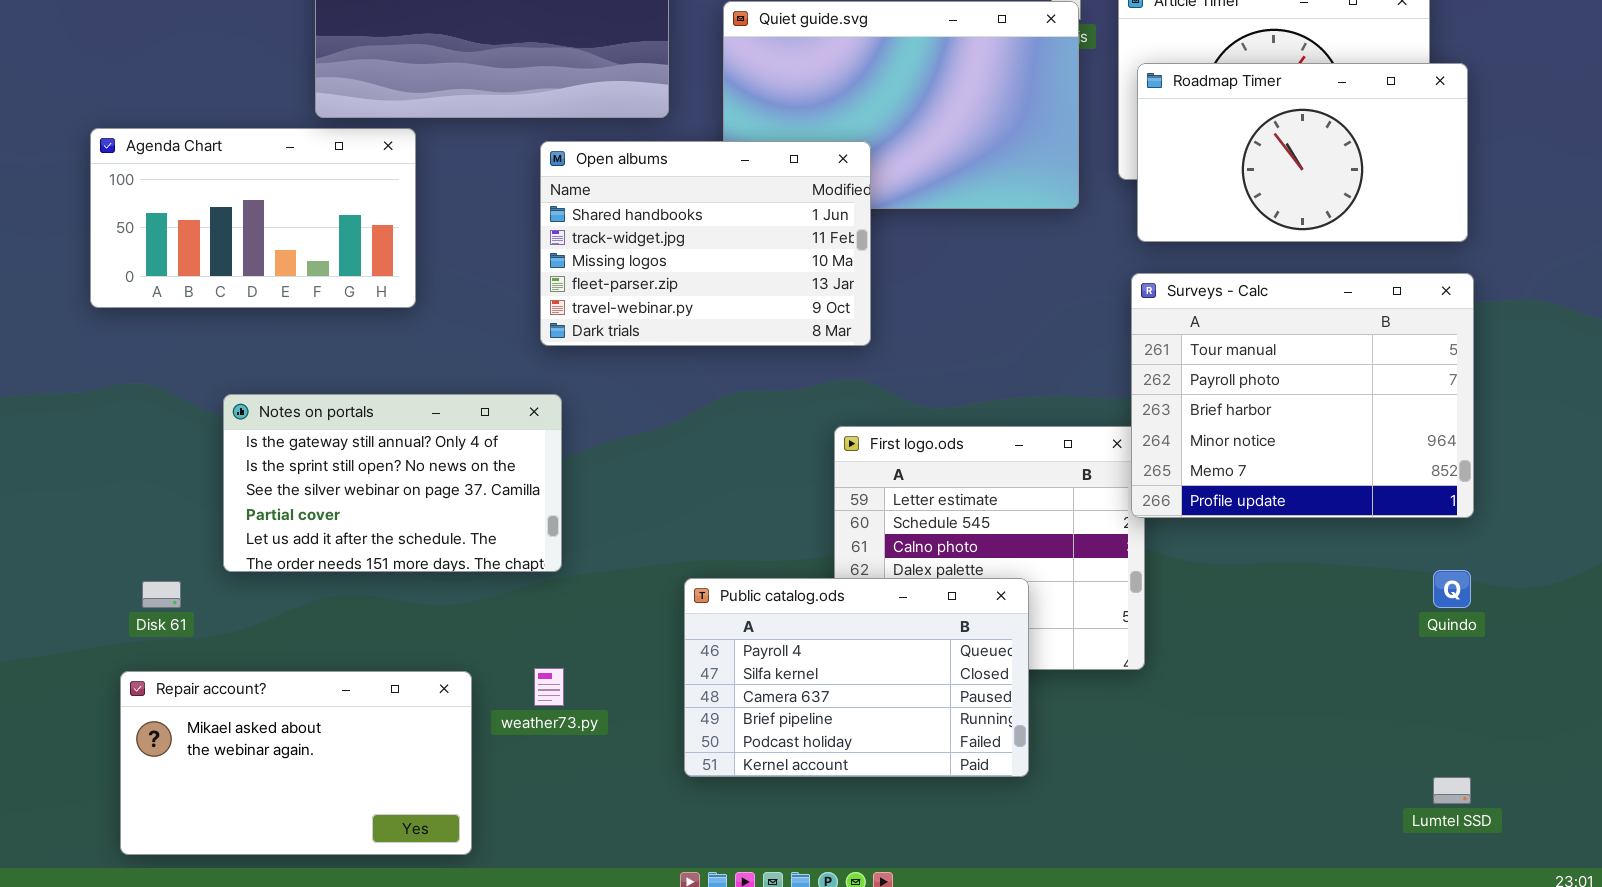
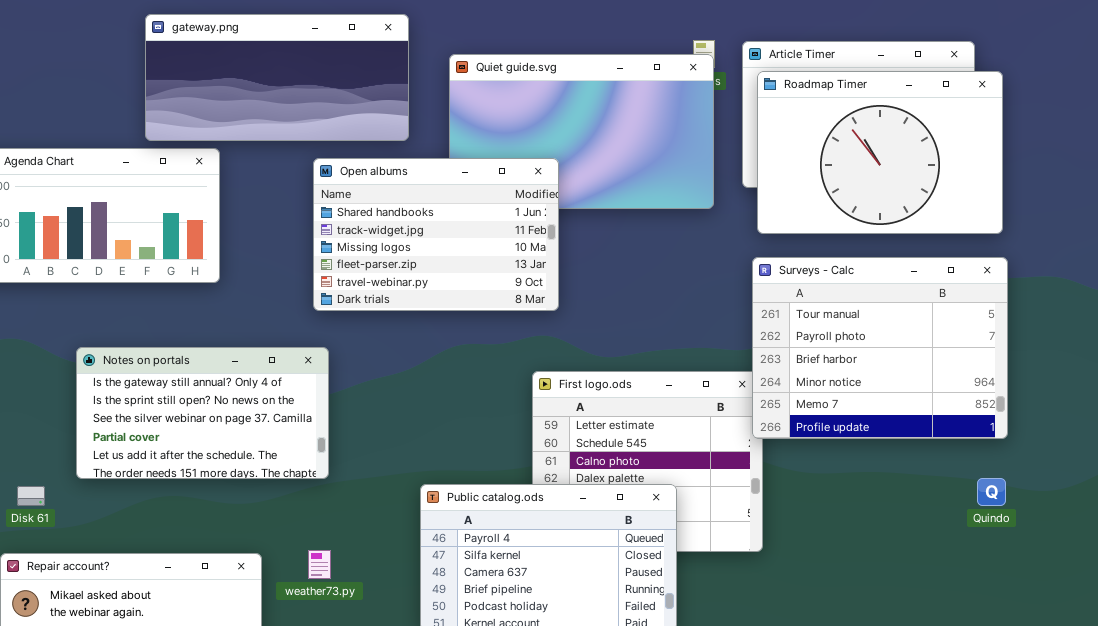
Roadmap Timer: [1137,63,1468,242] -> [757,71,1003,234], resized

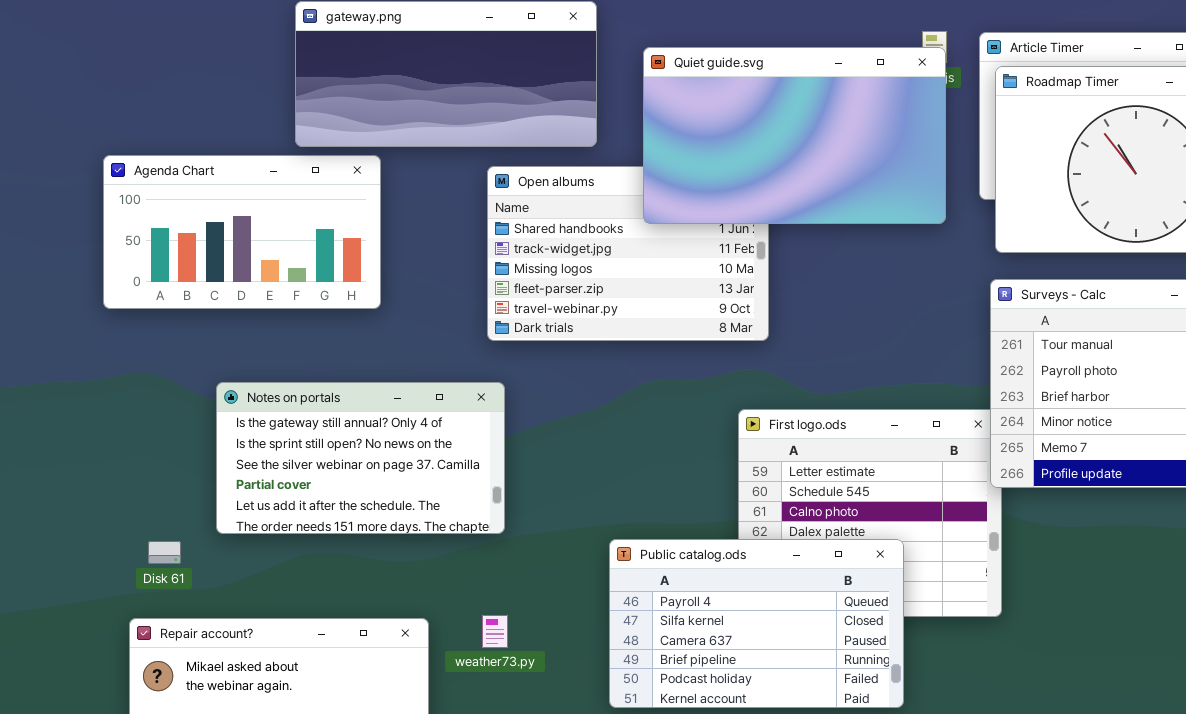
Quiet guide.svg: [449,54,714,209] -> [643,47,946,224], raised

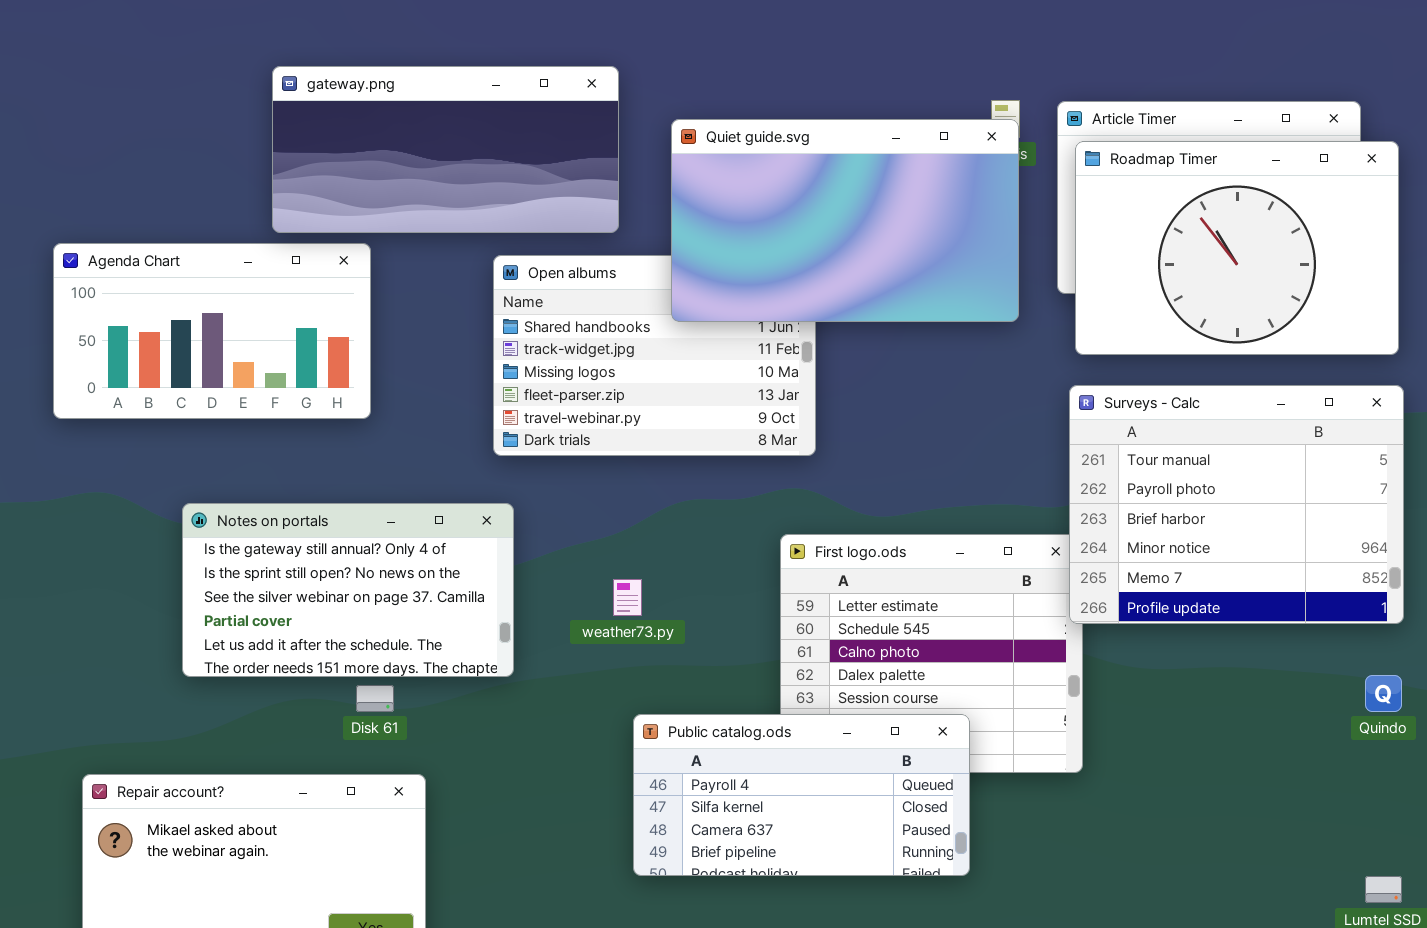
Public catalog.ods: [609,539,904,708] -> [633,714,970,876], resized
Disk 61: [148,541,181,564] -> [356,685,394,712], moved
weather73.py: [482,615,508,648] -> [613,579,642,616], moved

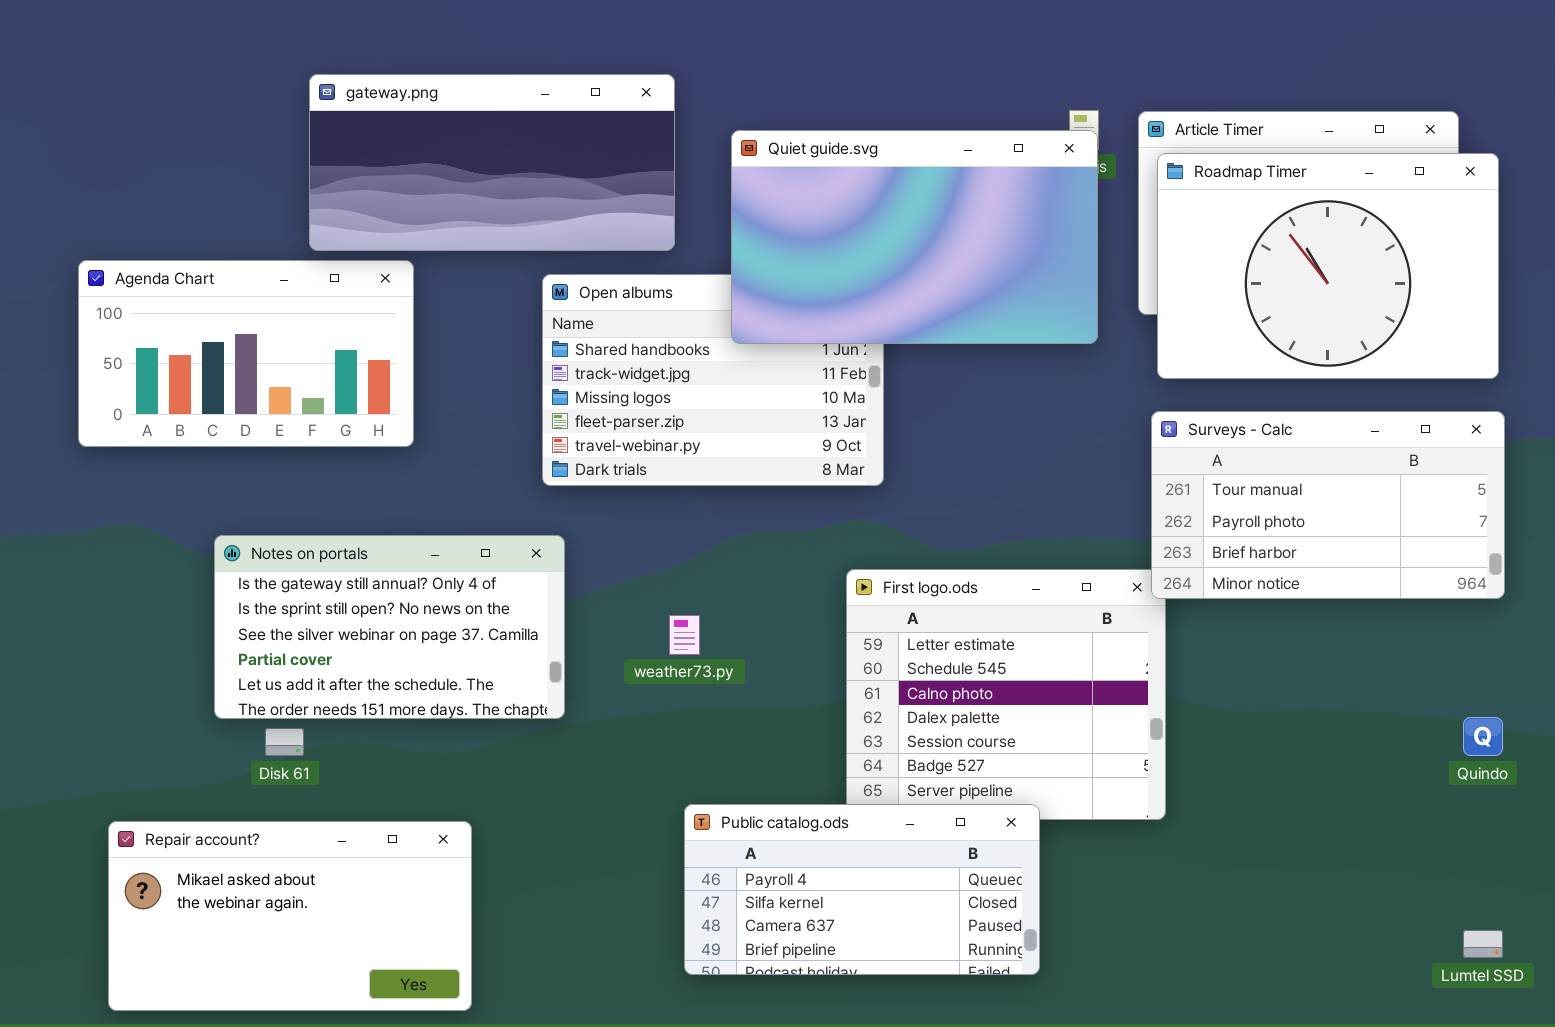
Surveys - Calc: [1069,385,1404,624] -> [1151,411,1505,599], resized
Disk 61: [356,685,394,712] -> [265,728,304,756], moved
Public catalog.ods: [633,714,970,876] -> [684,804,1040,975], moved

